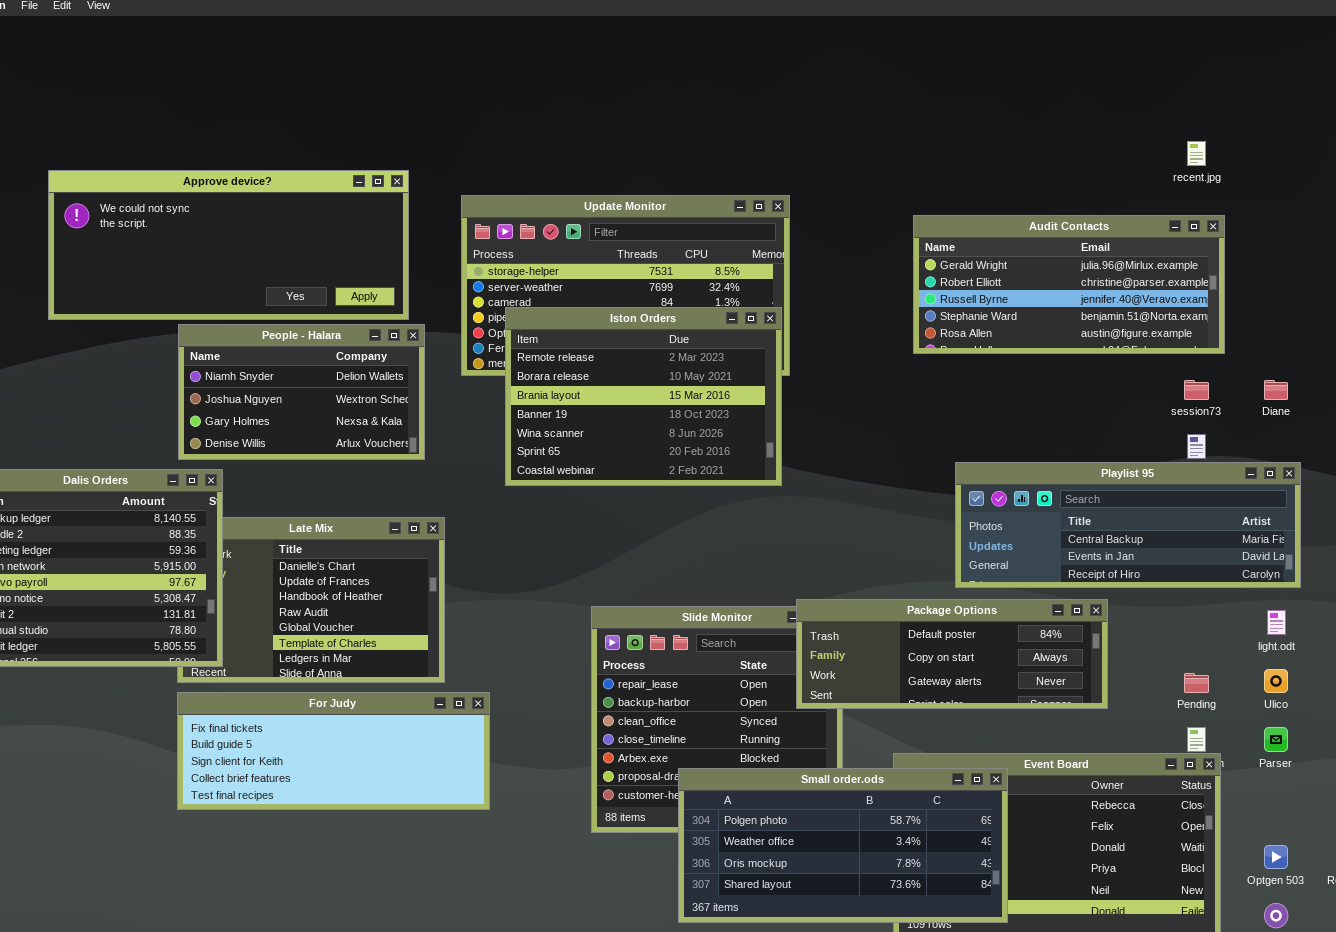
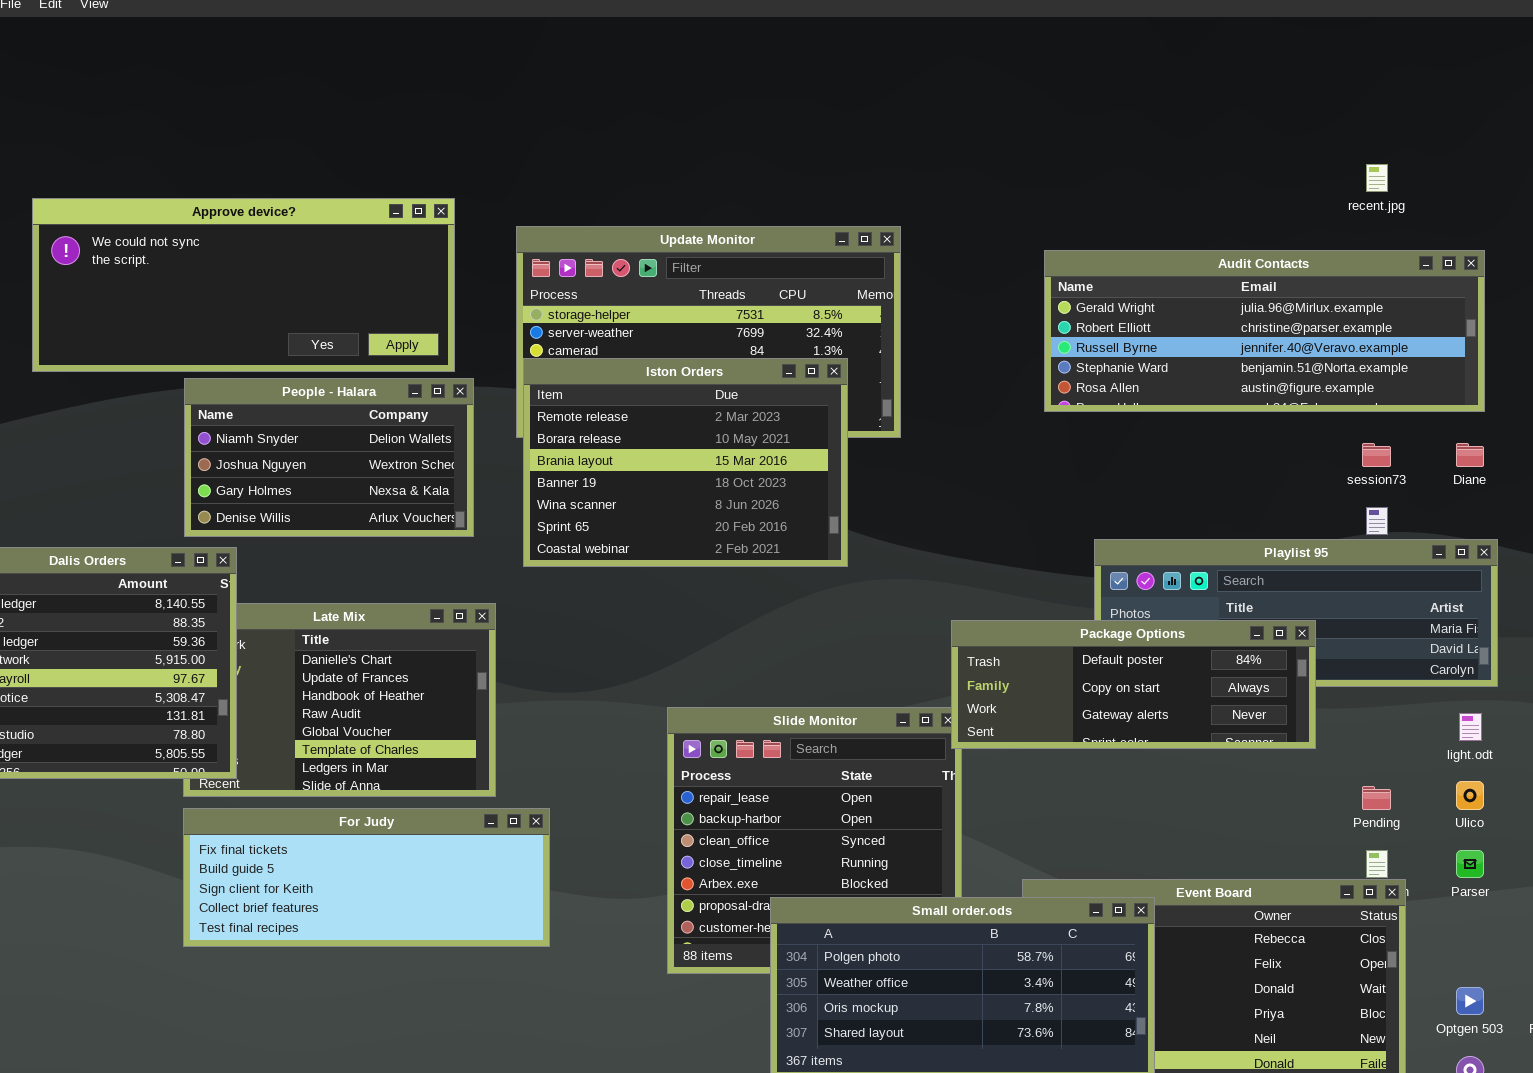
Audit Contacts: [913,215,1225,354] -> [1044,250,1485,412], resized
Iston Orders: [505,307,782,486] -> [523,358,848,567], moved
Package Options: [796,599,1108,709] -> [951,620,1316,749], moved

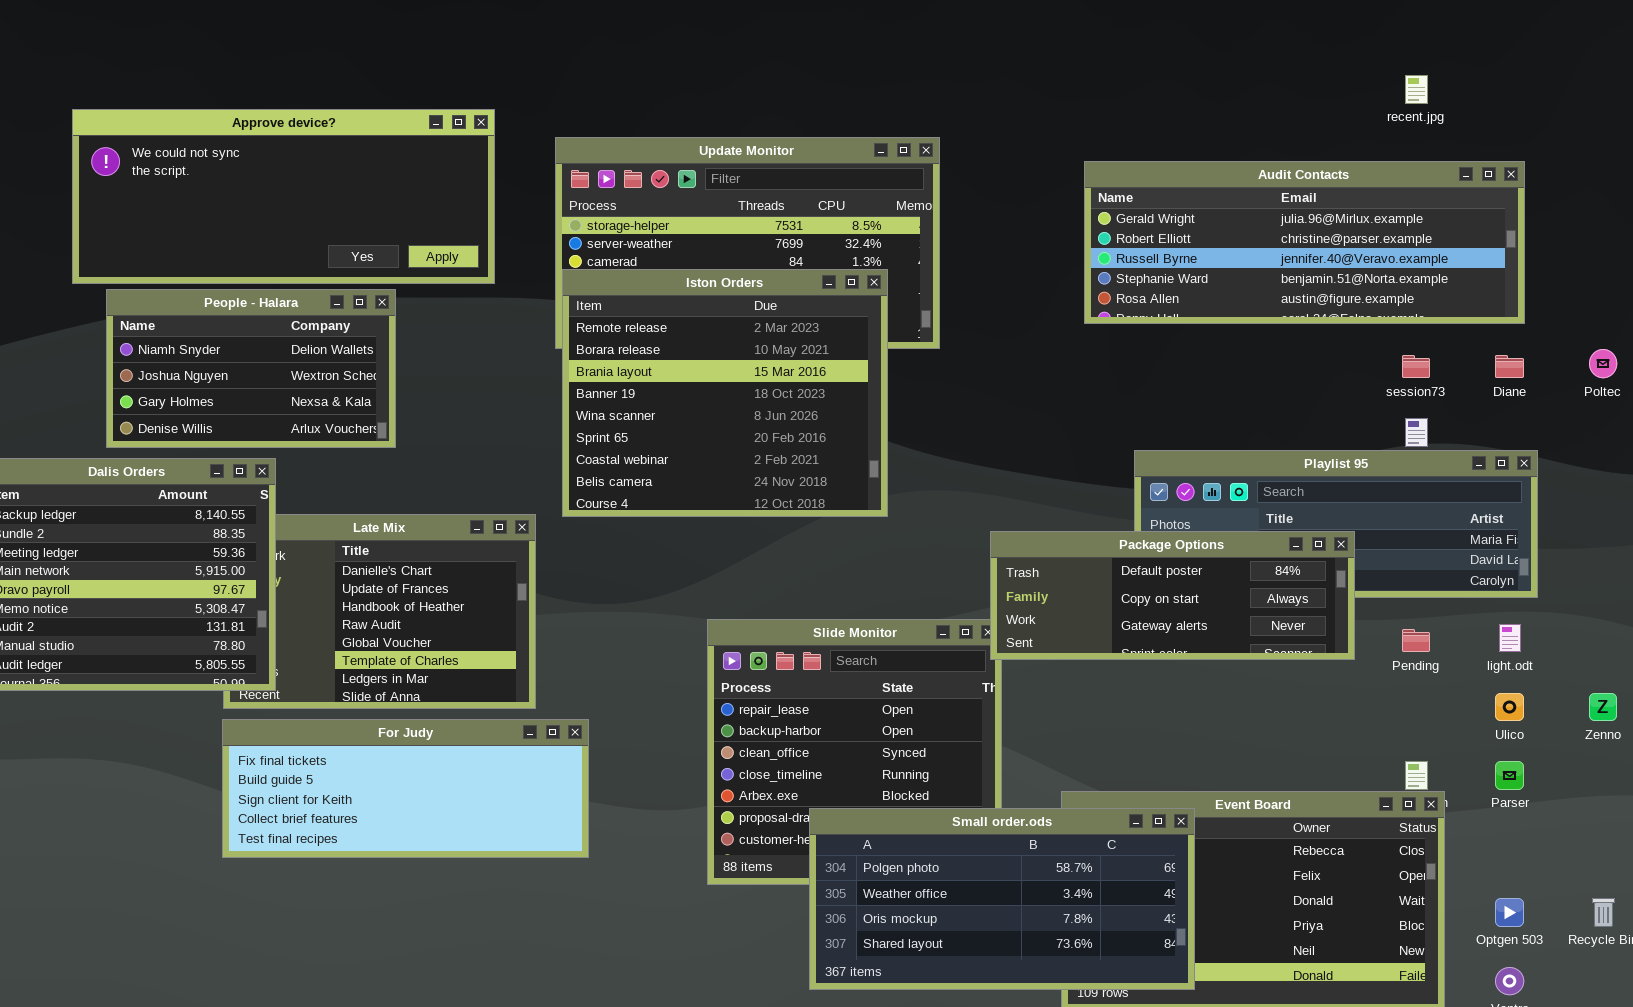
Iston Orders: [523,358,848,567] -> [562,269,888,517], resized
People - Halara: [184,378,474,537] -> [106,289,396,448], moved
Pending: [1362,786,1391,810] -> [1402,629,1430,652], moved

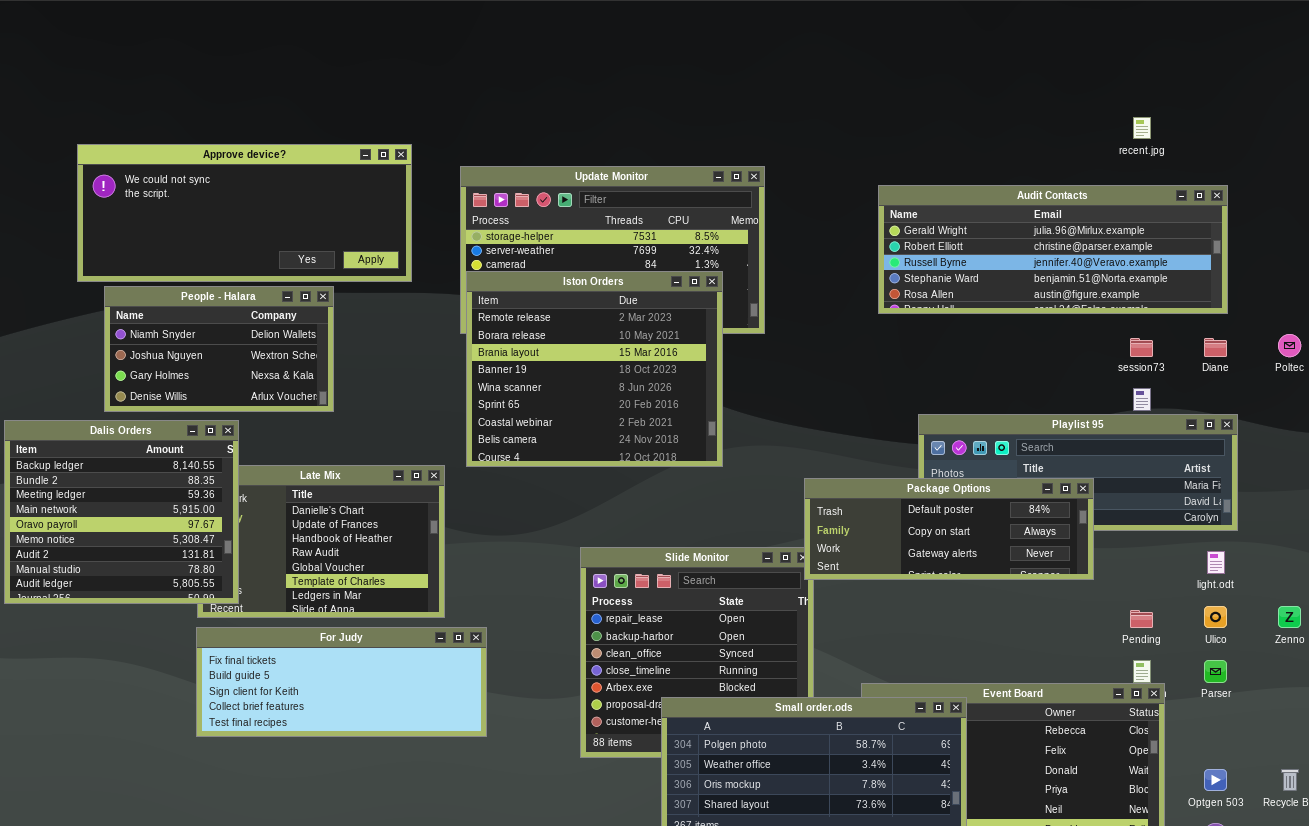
Pending: [1402,629,1430,652] -> [1130,610,1153,628], moved

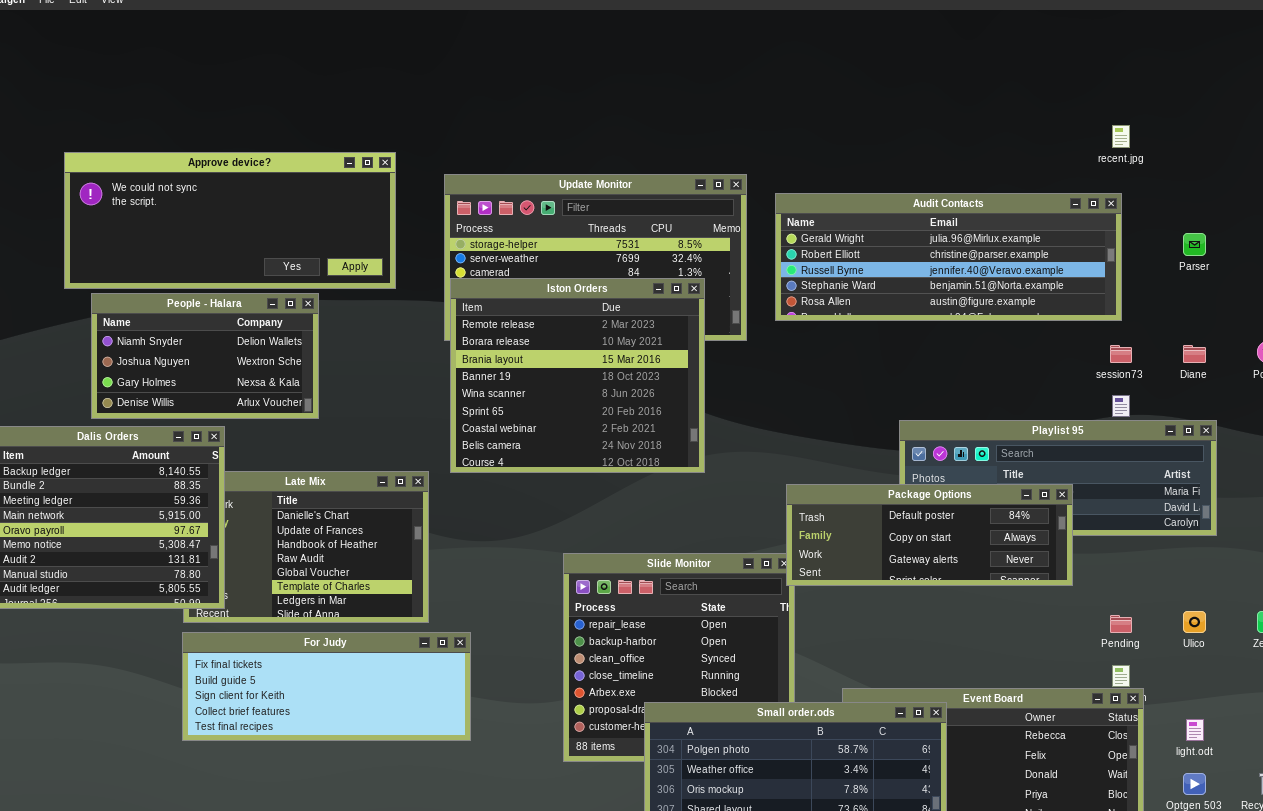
Audit Contacts: [878,185,1228,314] -> [775,193,1122,321], moved
light.odt: [1207,551,1225,574] -> [1186,719,1204,741], moved
Parser: [1204,660,1227,683] -> [1183,233,1206,256], moved

